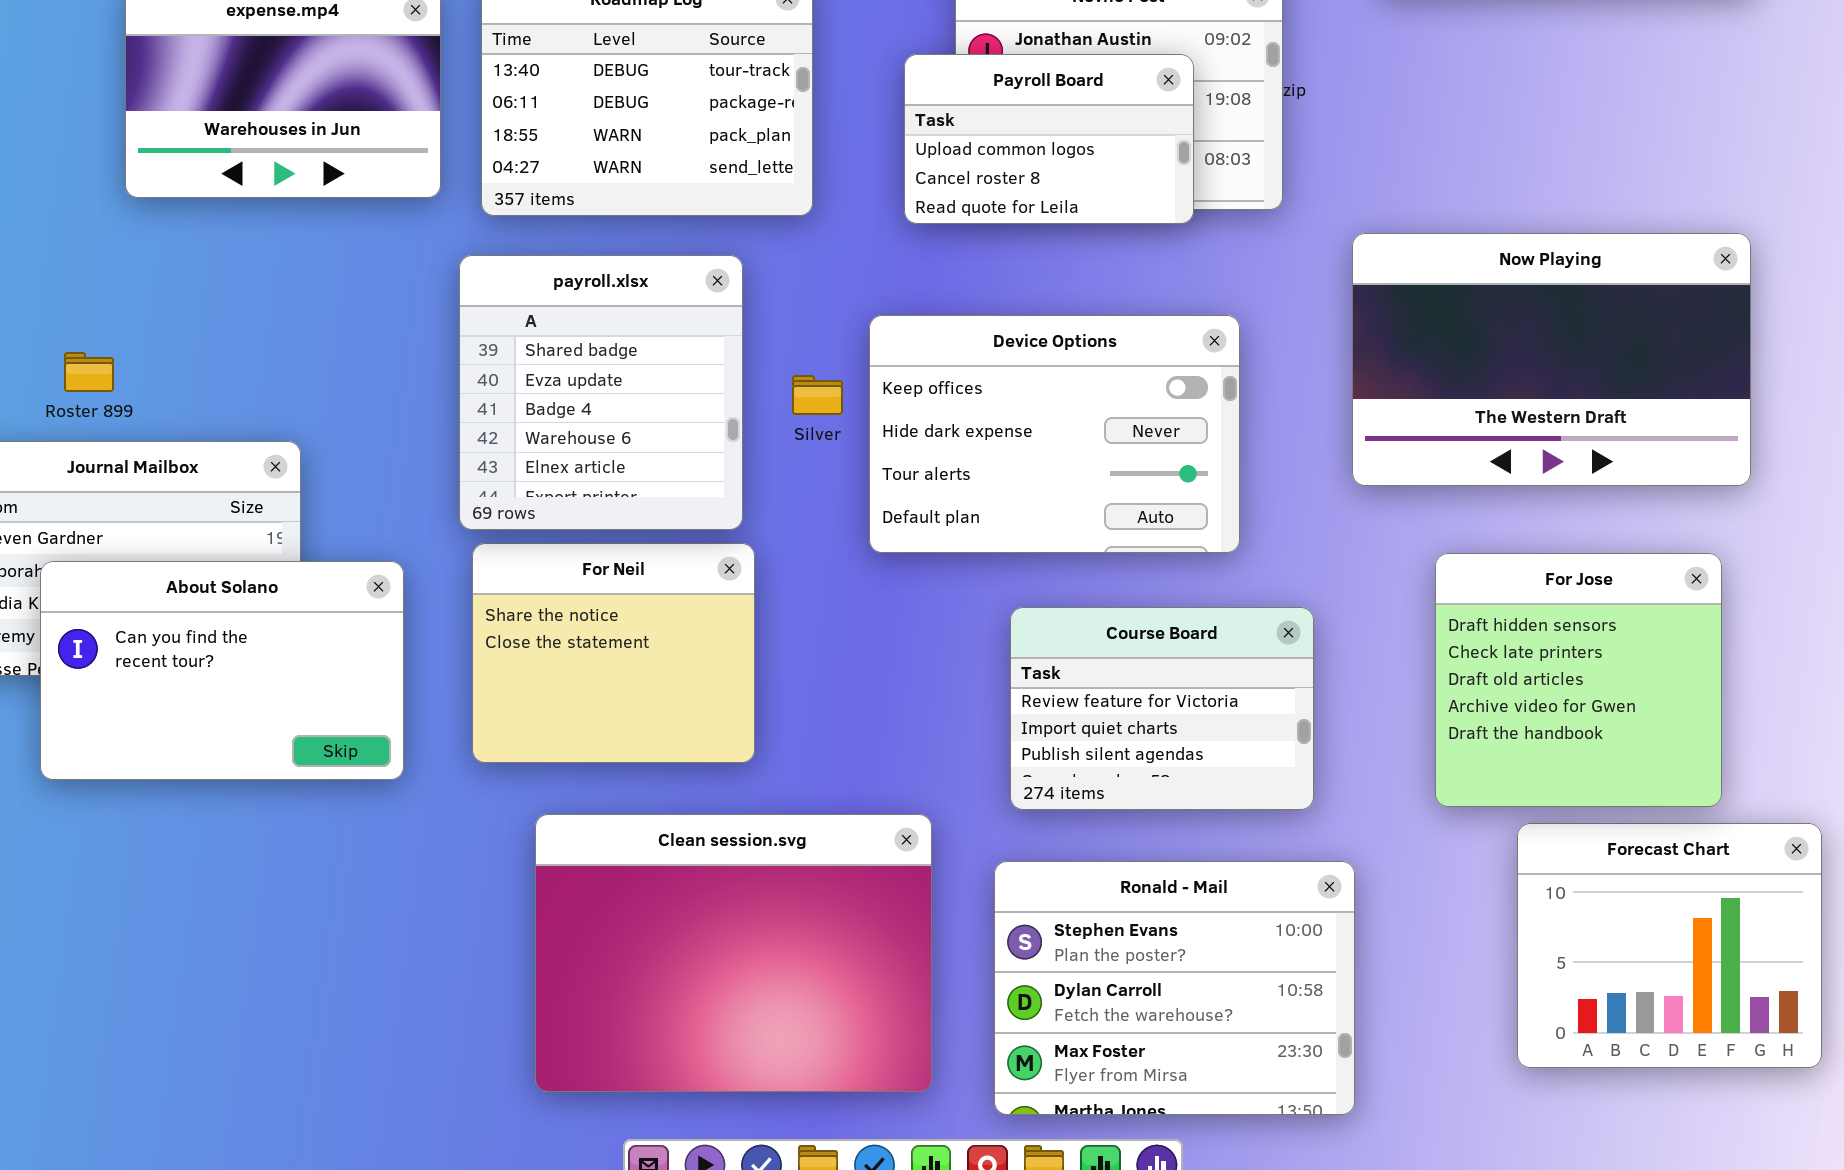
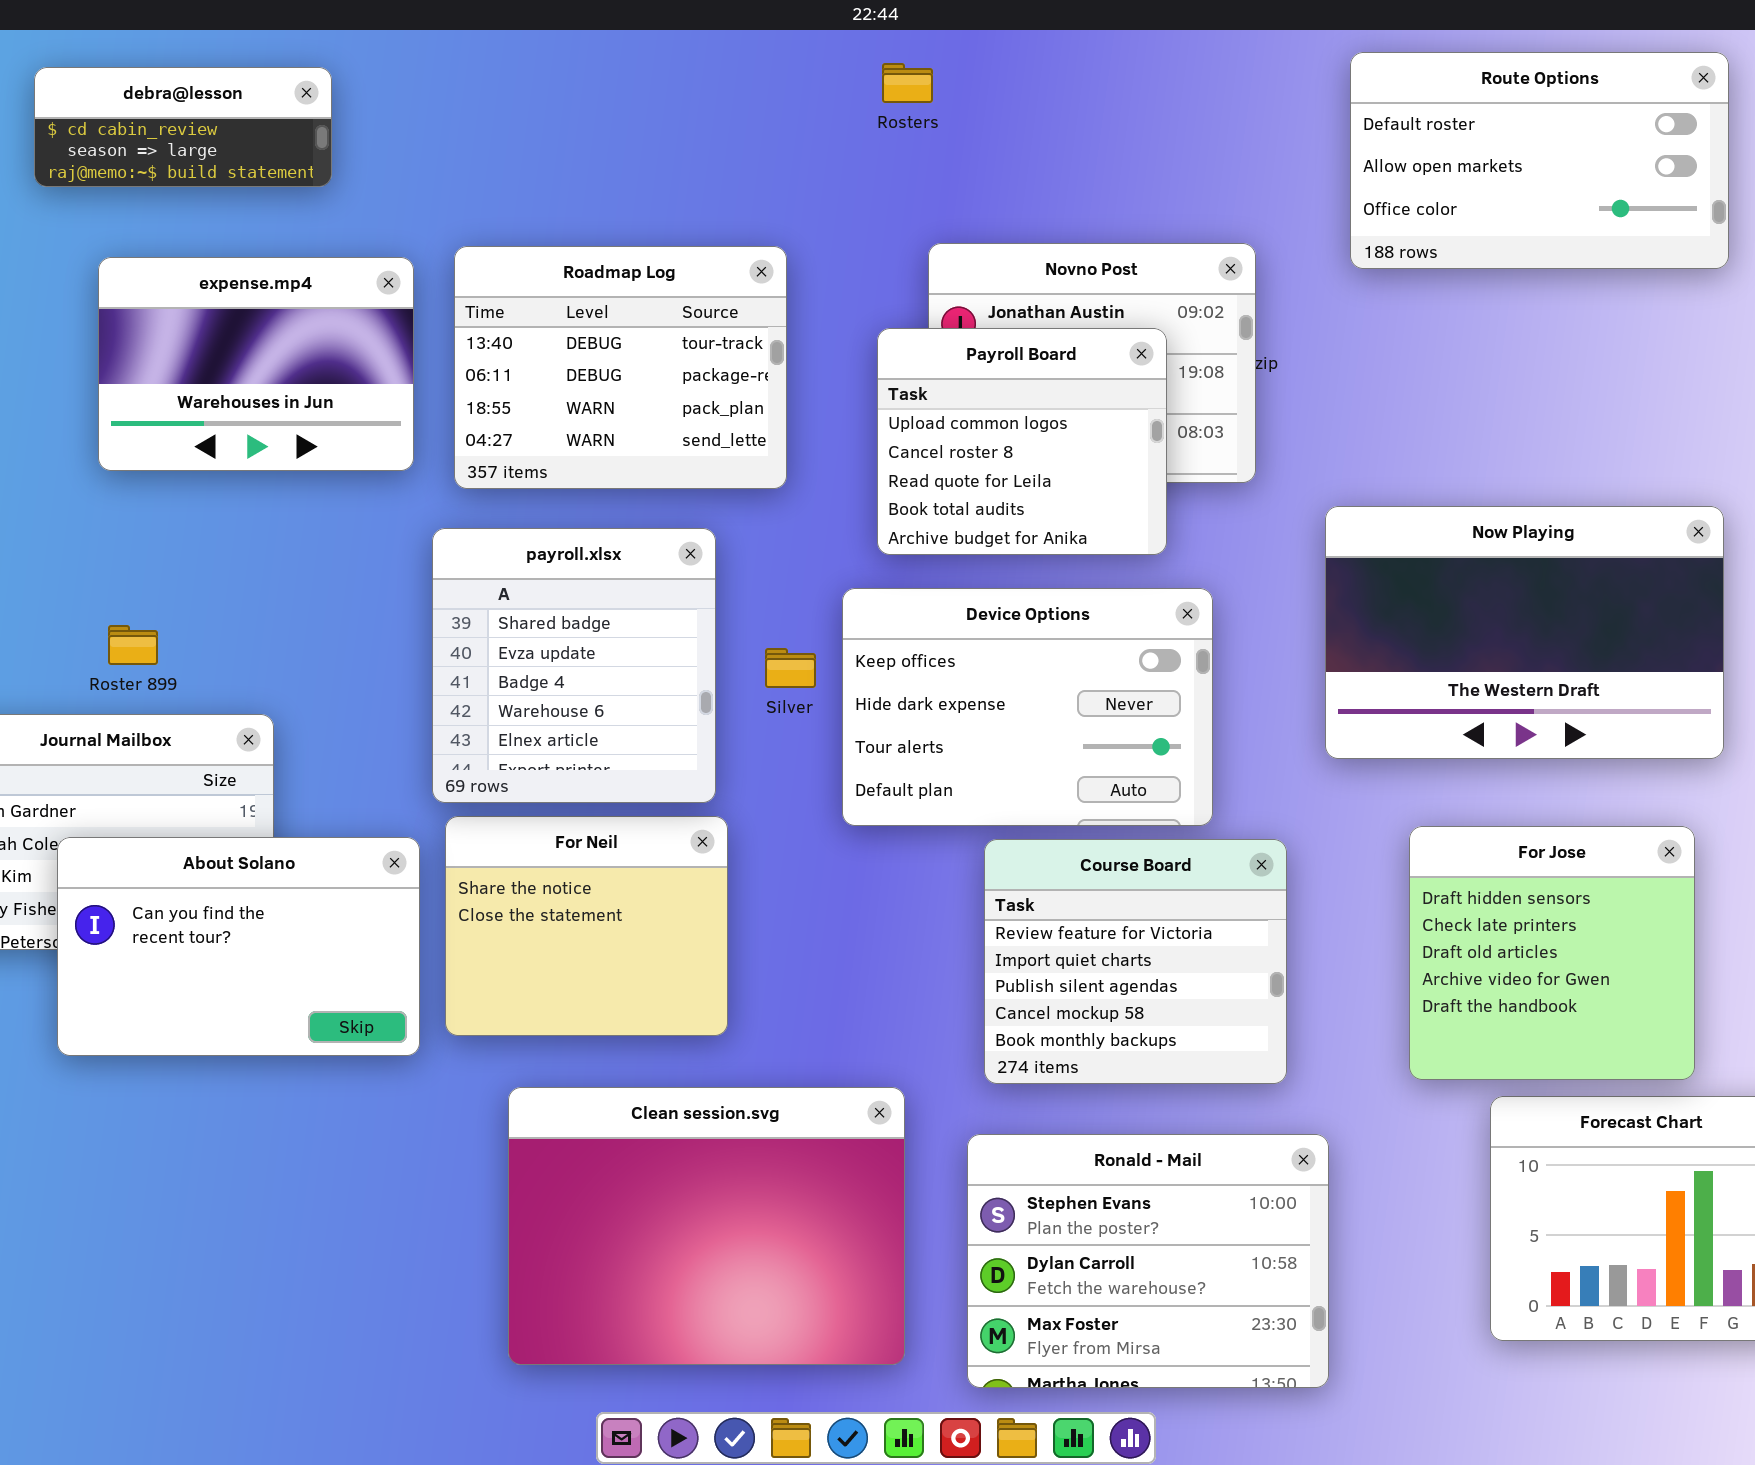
Payroll Board: [904,54,1194,224] -> [877,328,1167,555], resized
Roster 899: [64,352,114,392] -> [108,625,158,665], moved
About Solano: [40,561,404,780] -> [57,837,420,1056], moved
Course Board: [1010,607,1314,810] -> [984,839,1287,1084], resized

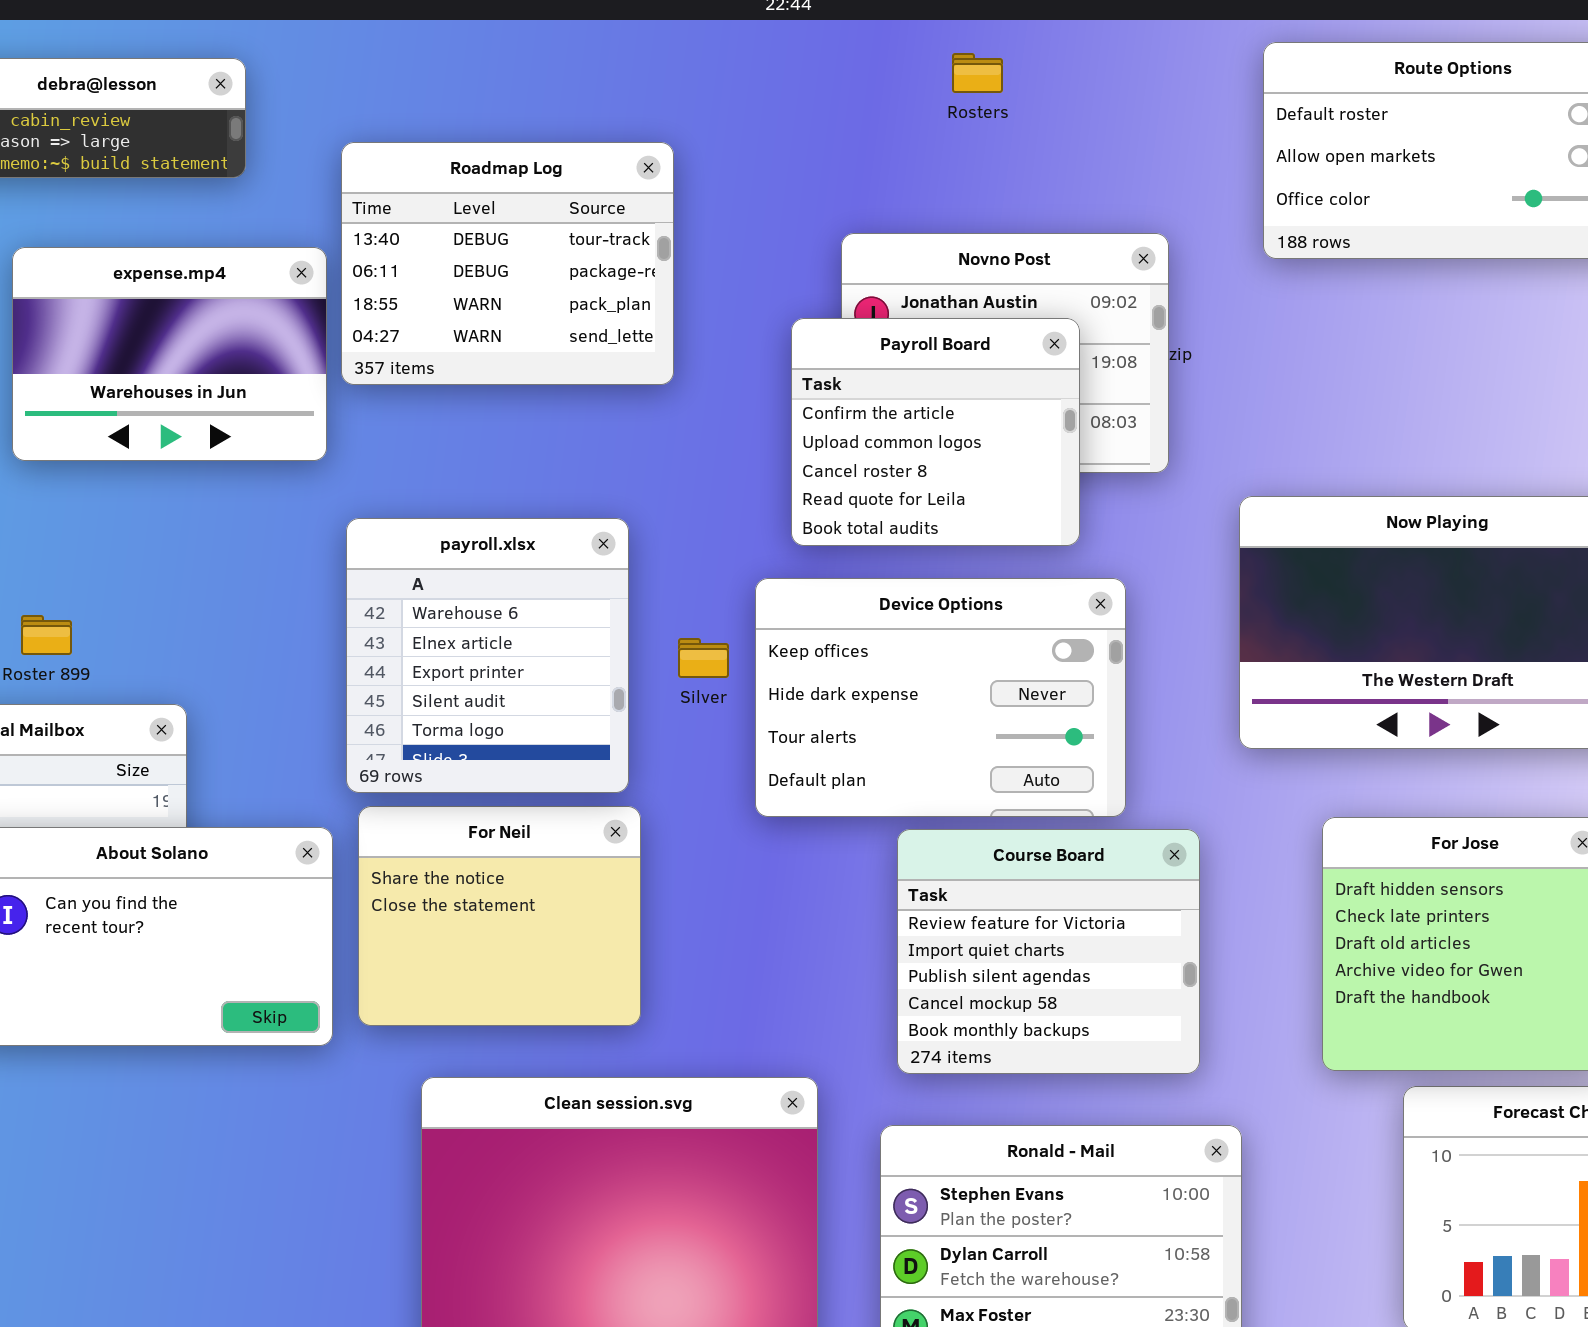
Rosters: [882,63,933,103] -> [952,53,1003,93], moved
Roadmap Log: [454,246,787,489] -> [341,142,674,385], moved
Payroll Board: [877,328,1167,555] -> [791,318,1080,546], scrolled up 1 row
payroll.xlsx: [432,528,716,803] -> [346,518,629,793], scrolled down 3 rows

